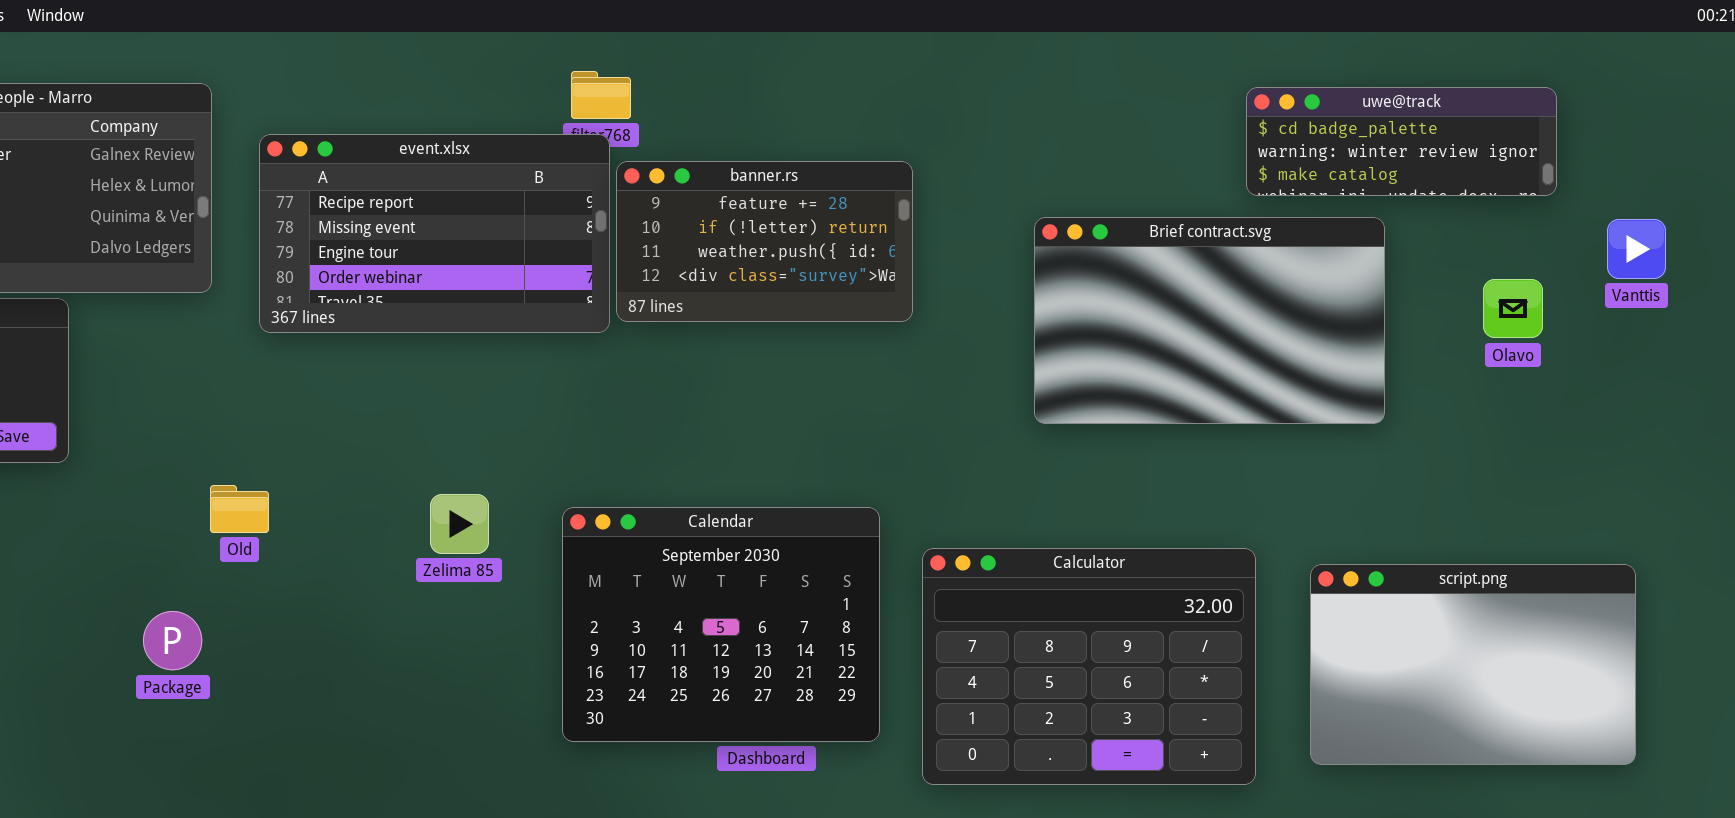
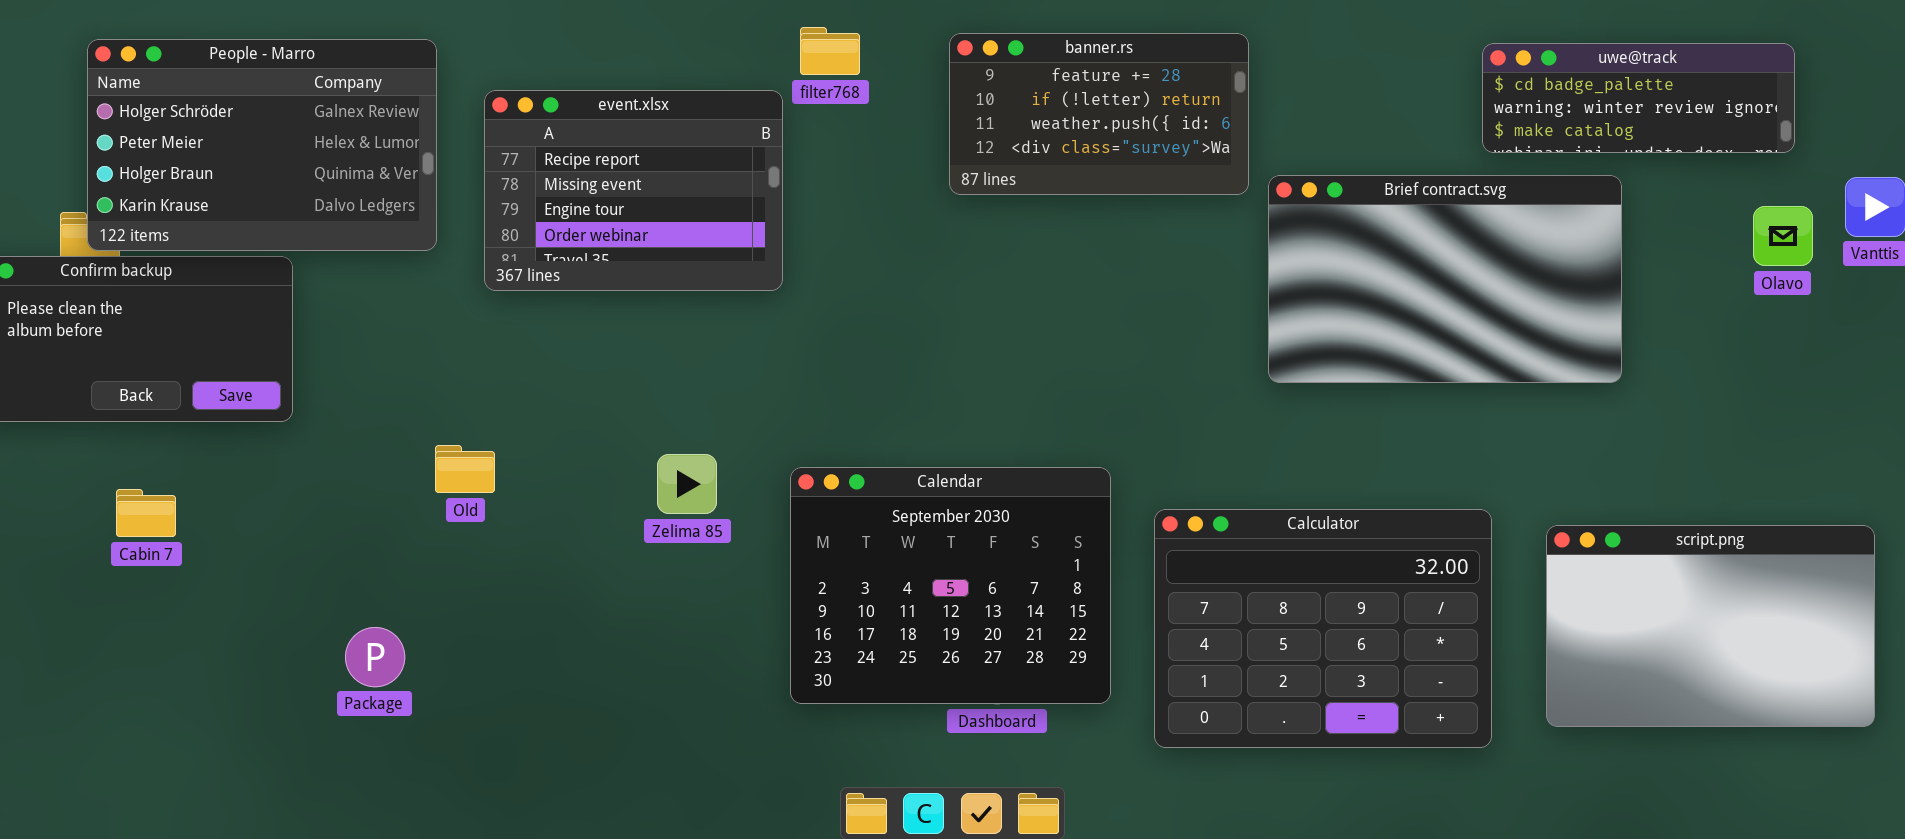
event.xlsx: [259,134,610,333] -> [484,90,783,291], resized
banner.rs: [616,161,913,322] -> [949,33,1249,195], moved
Olavo: [1483,279,1543,338] -> [1753,206,1813,266], moved
Package: [143,611,202,670] -> [345,627,405,687], moved

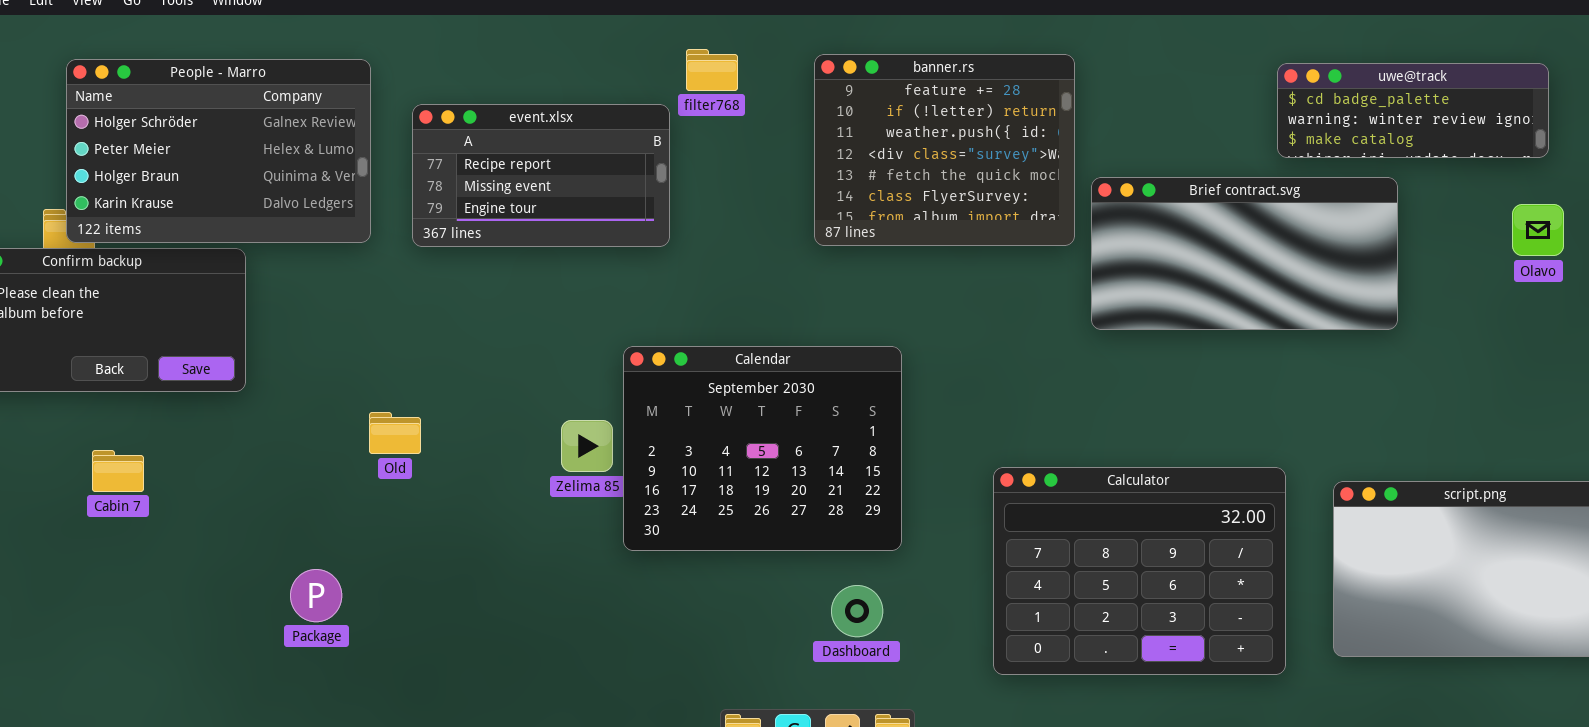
banner.rs: [949,33,1249,195] -> [814,54,1075,246], resized
event.xlsx: [484,90,783,291] -> [412,104,670,247], resized
Brief contract.svg: [1268,175,1622,383] -> [1091,177,1398,330], resized
Calendar: [790,467,1111,704] -> [623,346,902,551], moved

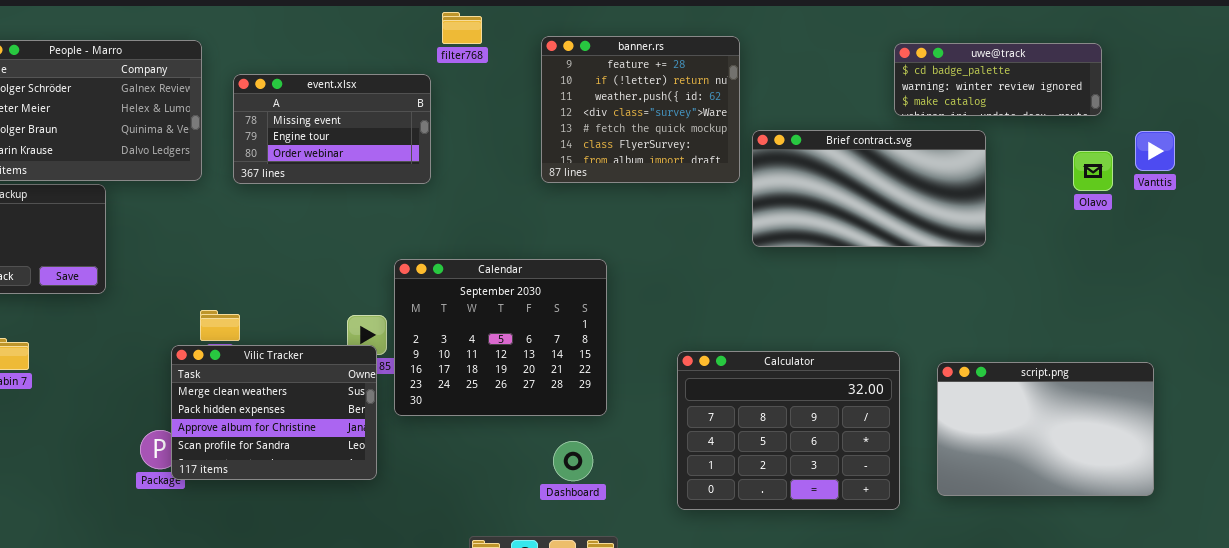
filter768: [686,49,738,91] -> [442,12,482,44], moved
event.xlsx: [412,104,670,247] -> [233,74,431,184], scrolled down 1 row
Vilic Tracker: none -> [171,345,377,480], opened

